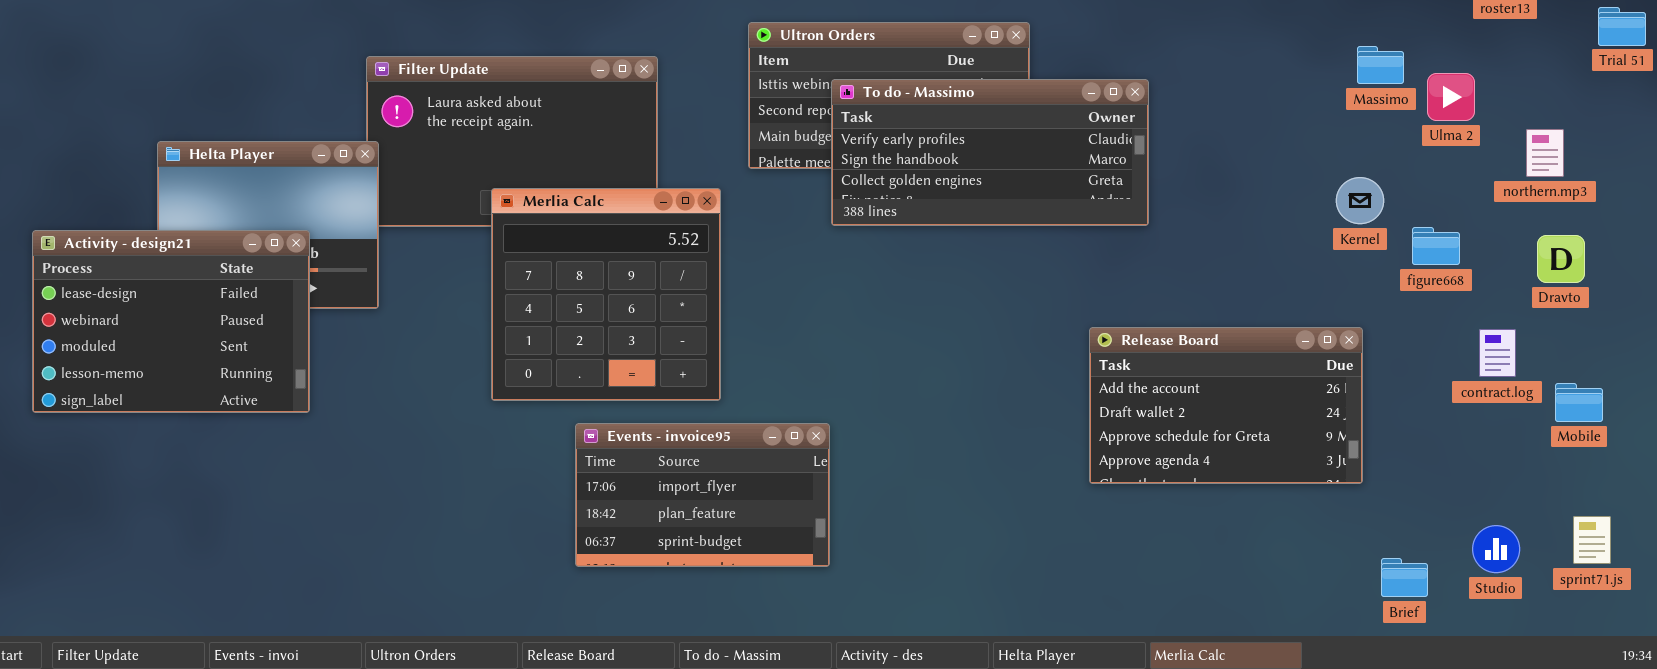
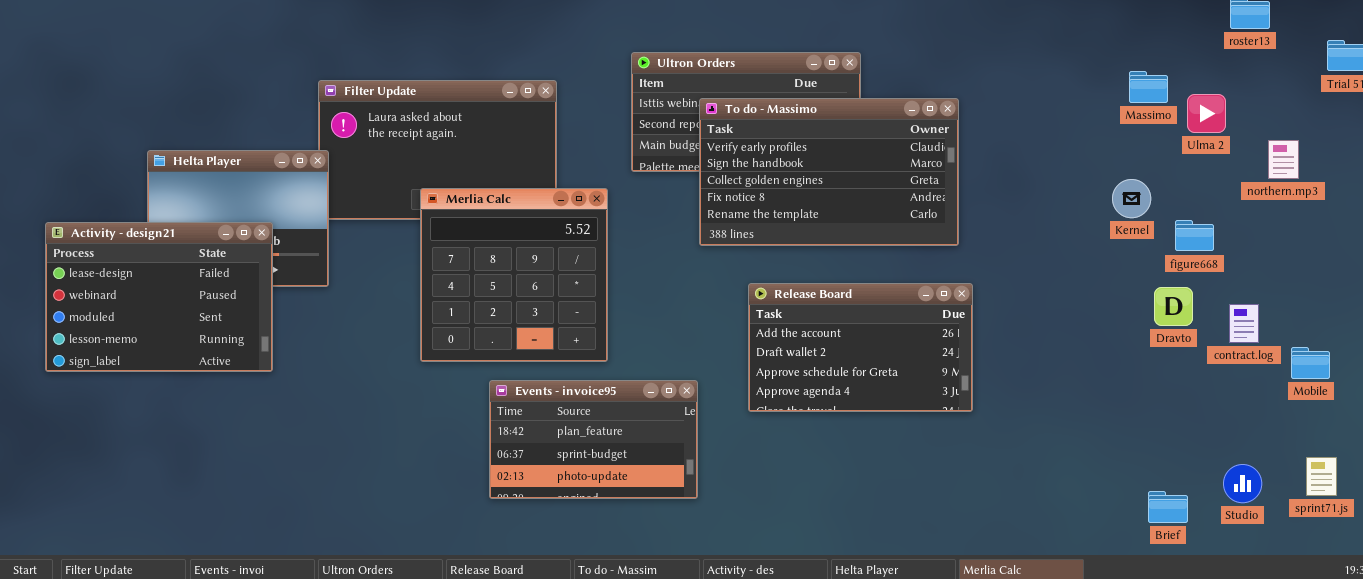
To do - Massimo: [831,79,1149,226] -> [699,98,959,246], resized
Dravto: [1537,235,1585,283] -> [1154,287,1193,326], moved
Release Board: [1089,327,1363,484] -> [748,283,973,412], moved
Events - invoice95: [575,423,830,567] -> [489,380,698,499], scrolled down 1 row

